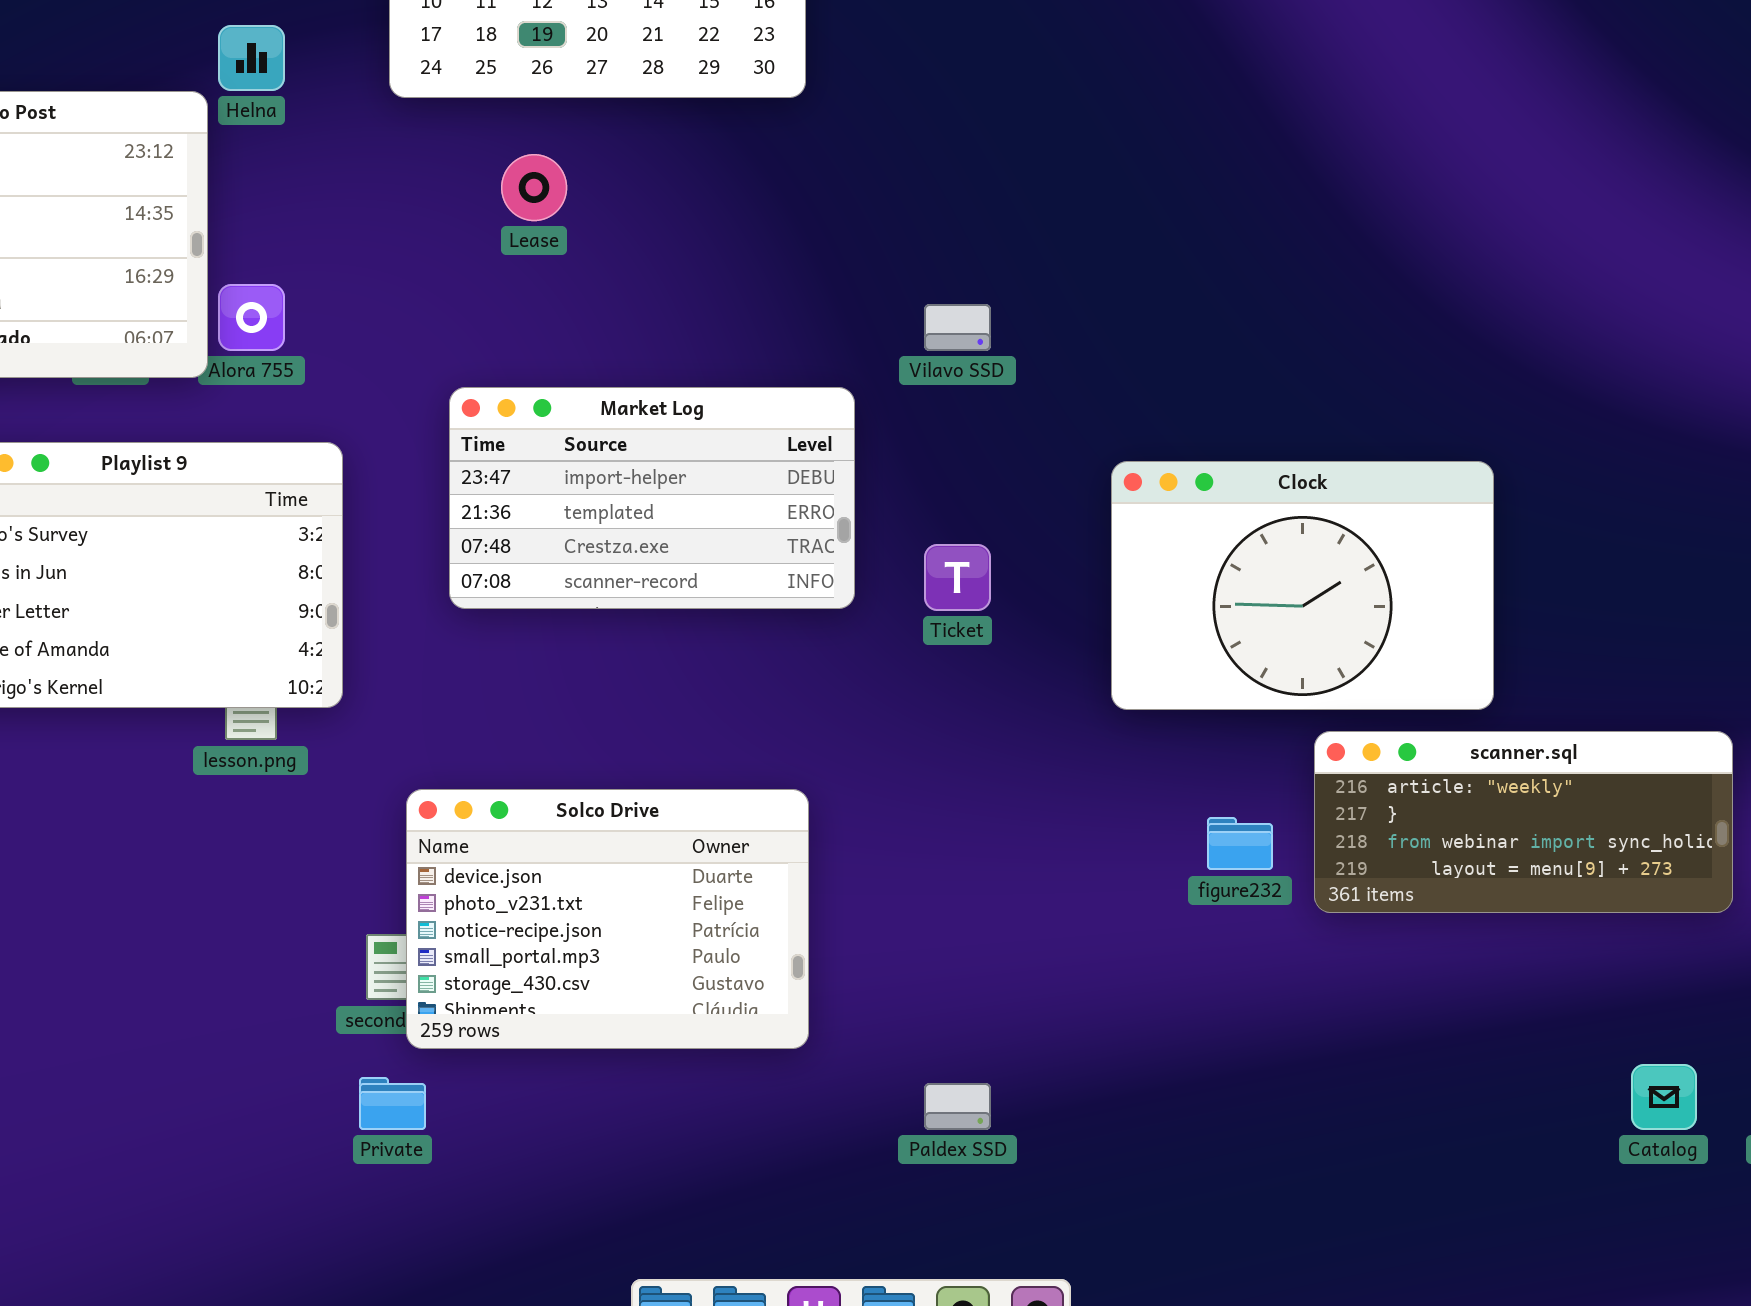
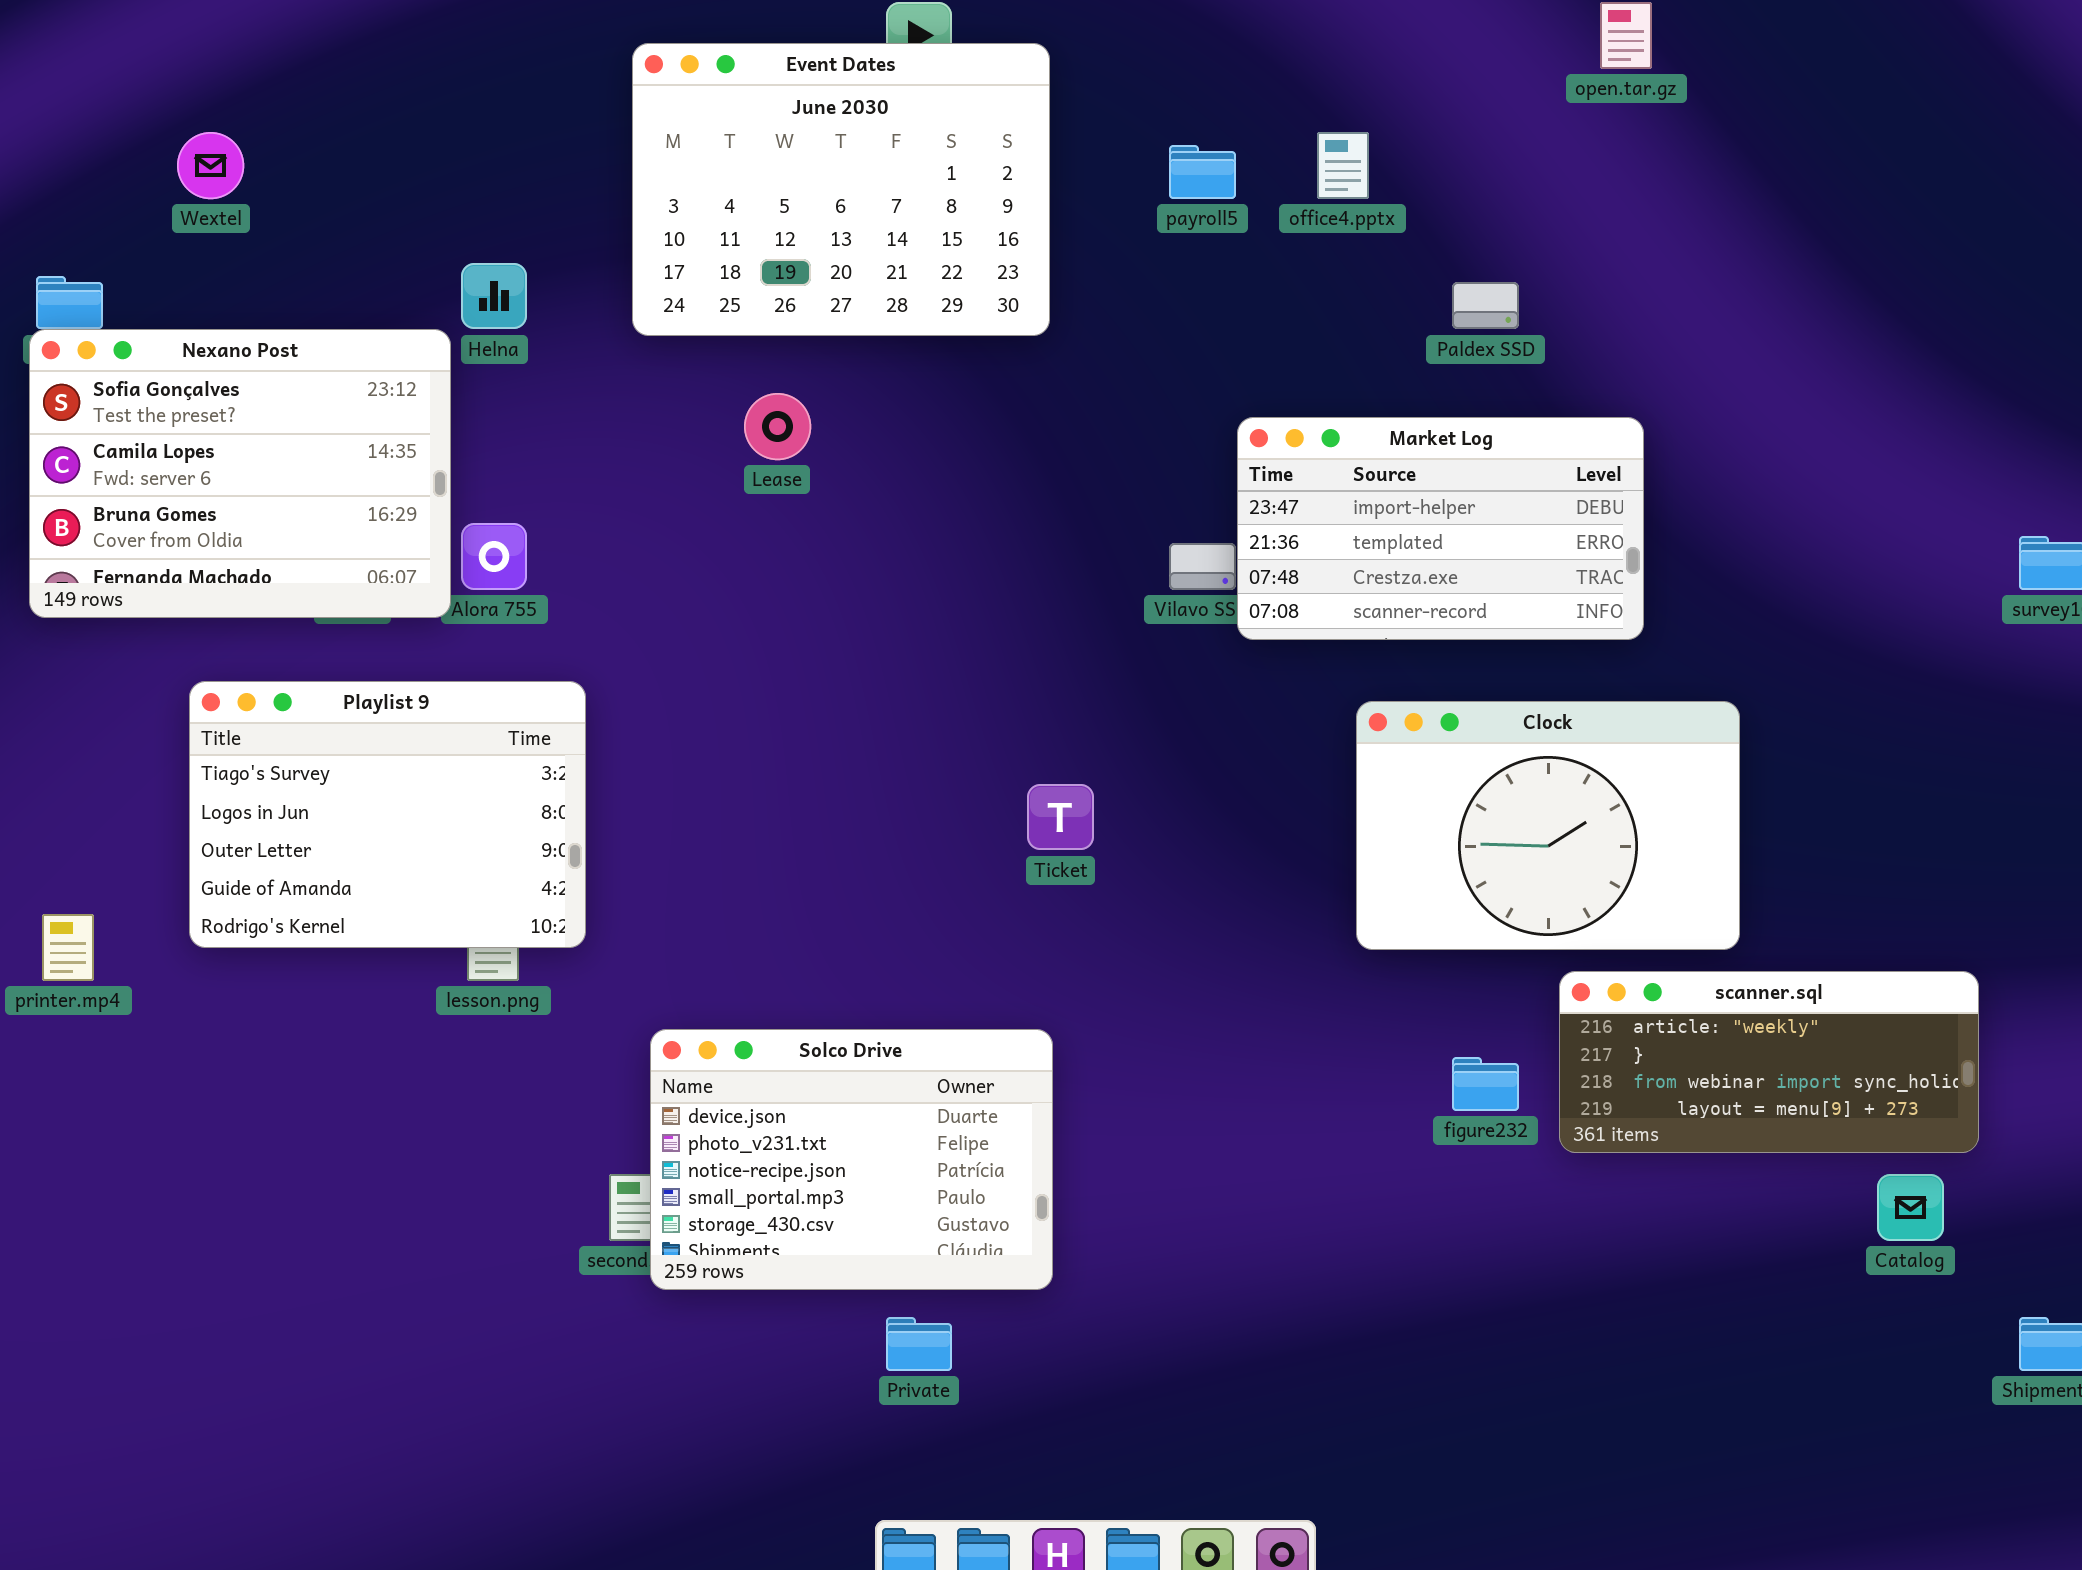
Market Log: [449,387,855,609] -> [1237,417,1644,640], moved
Ticket: [924,544,991,611] -> [1027,784,1094,850], moved
Catalog: [1631,1064,1697,1130] -> [1877,1174,1944,1241], moved
Private: [359,1077,426,1130] -> [886,1317,952,1371], moved
Paldex SSD: [924,1083,991,1130] -> [1452,282,1519,329], moved

